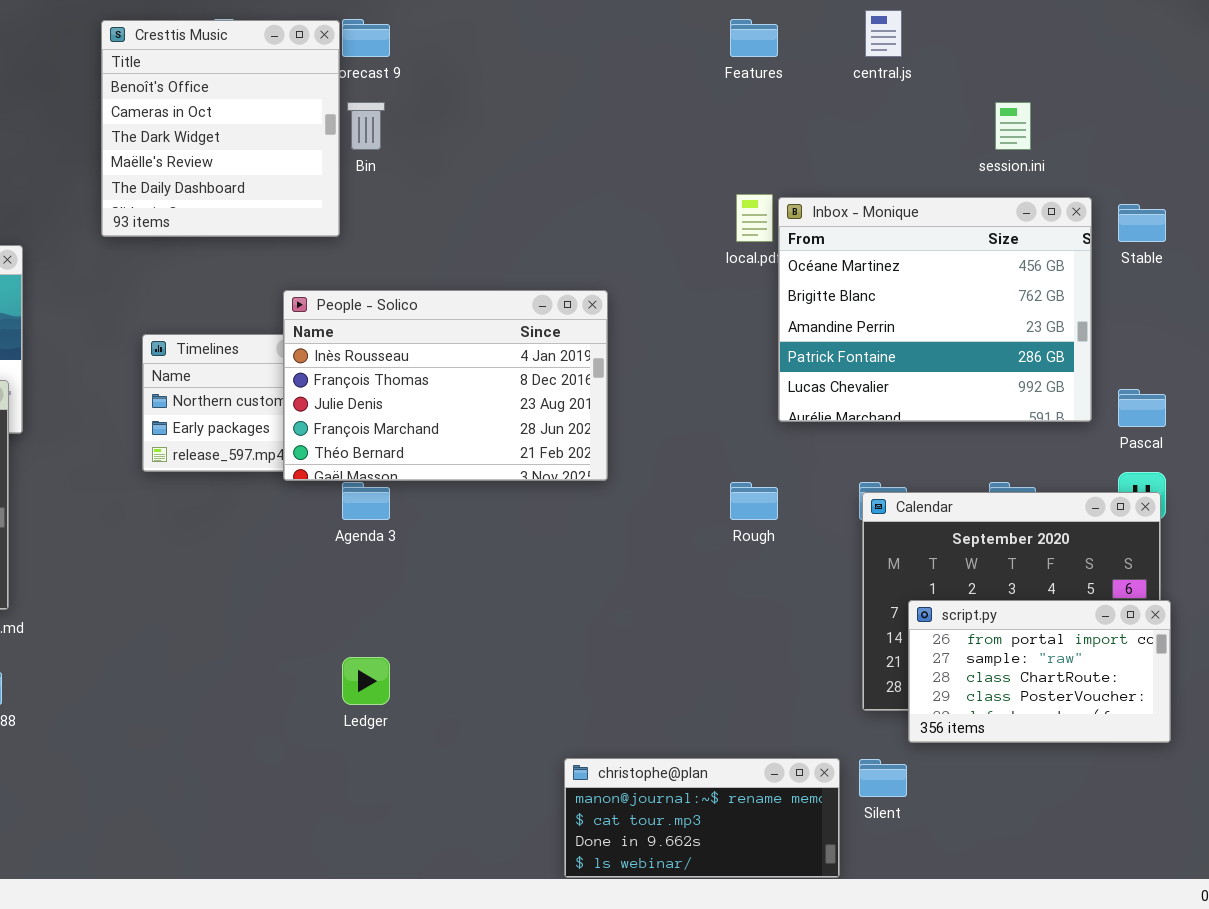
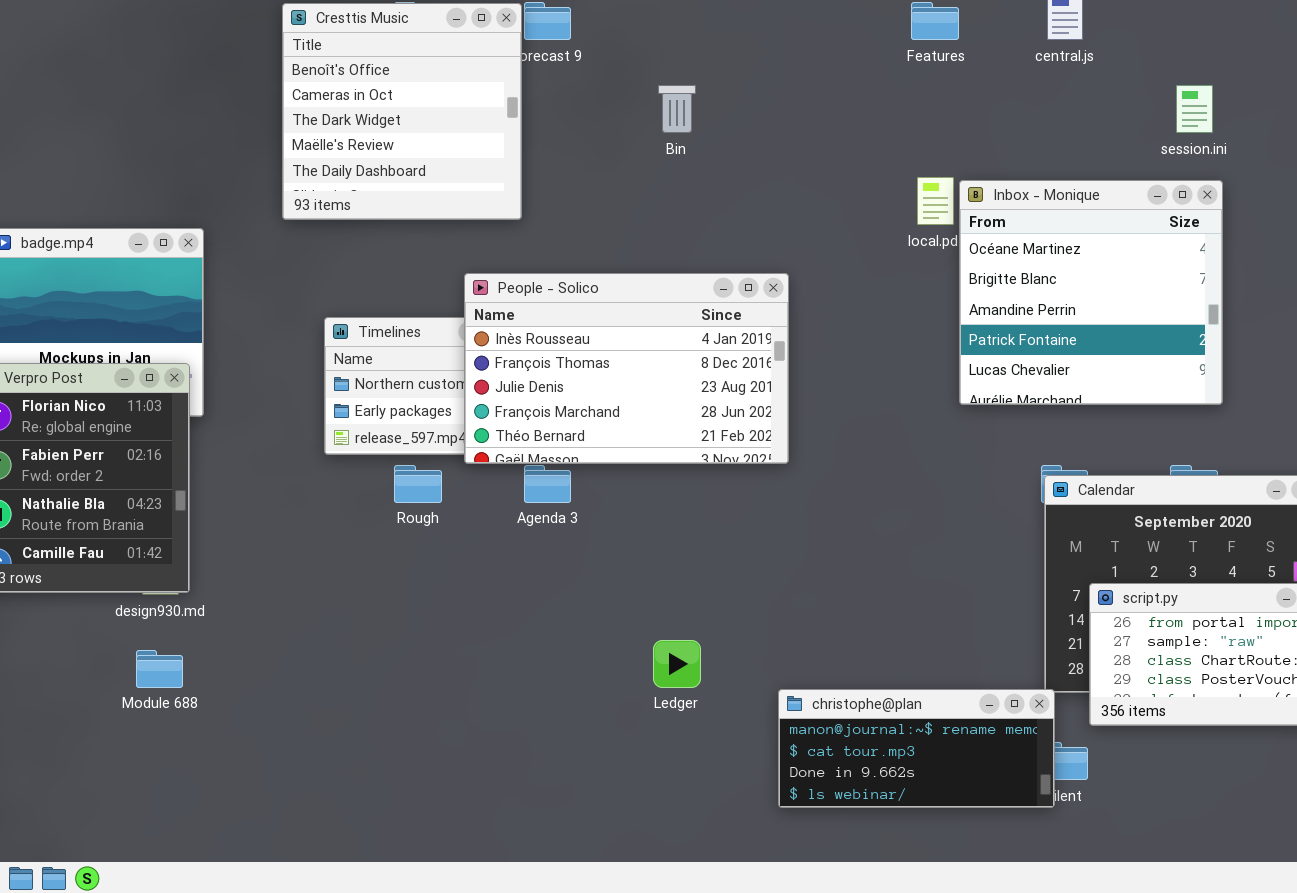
Bin: [347,102,385,150] -> [658,85,696,133], moved
Inbox - Monique: [778,197,1092,422] -> [959,180,1223,405], resized
Rough: [730,482,778,520] -> [394,465,442,503], moved
Ledger: [342,657,390,705] -> [653,640,701,688], moved
christophe@plan: [564,758,840,878] -> [778,689,1055,808], moved

